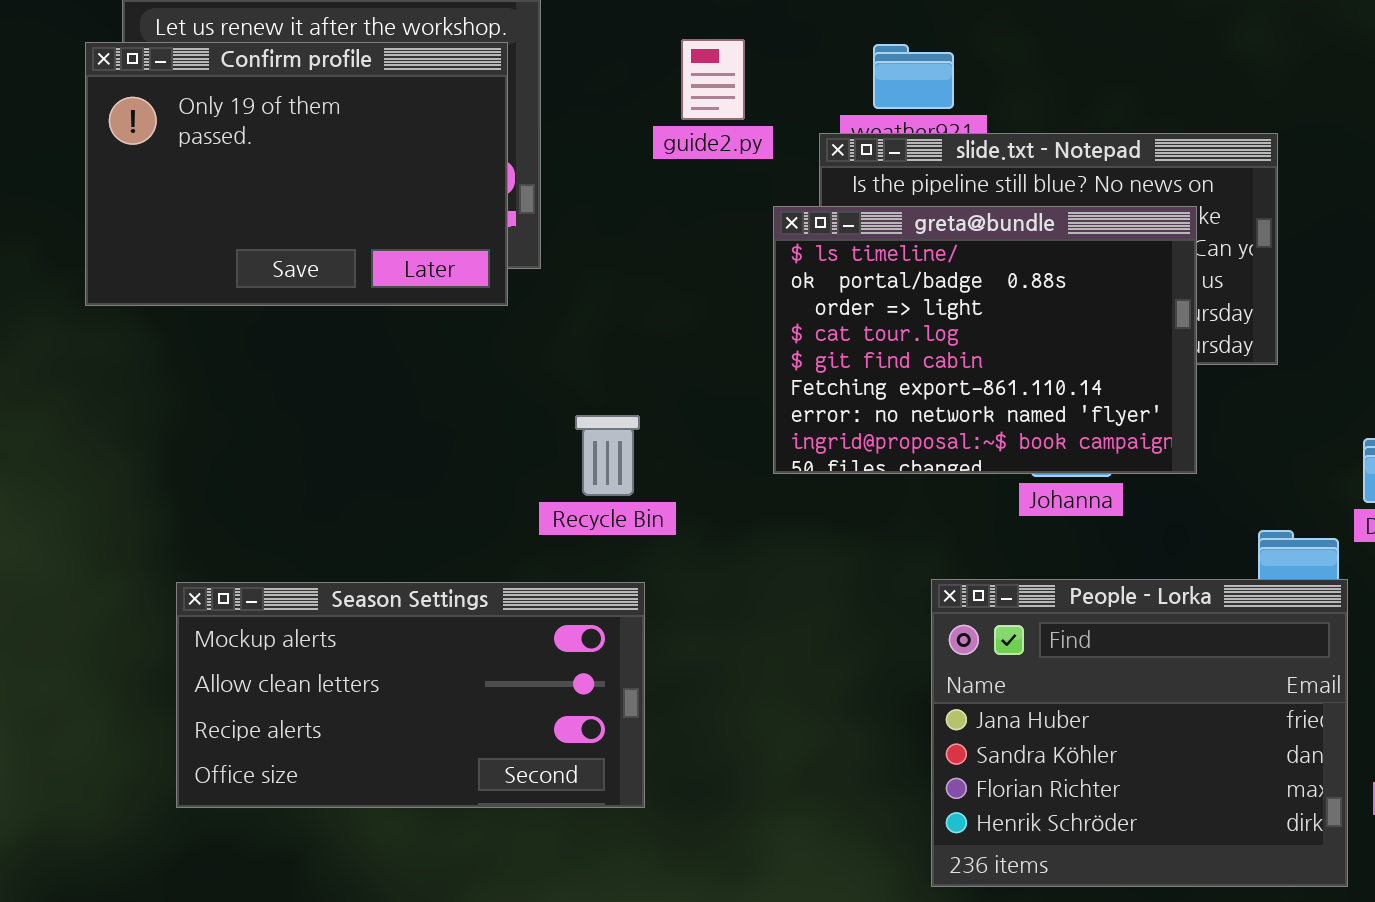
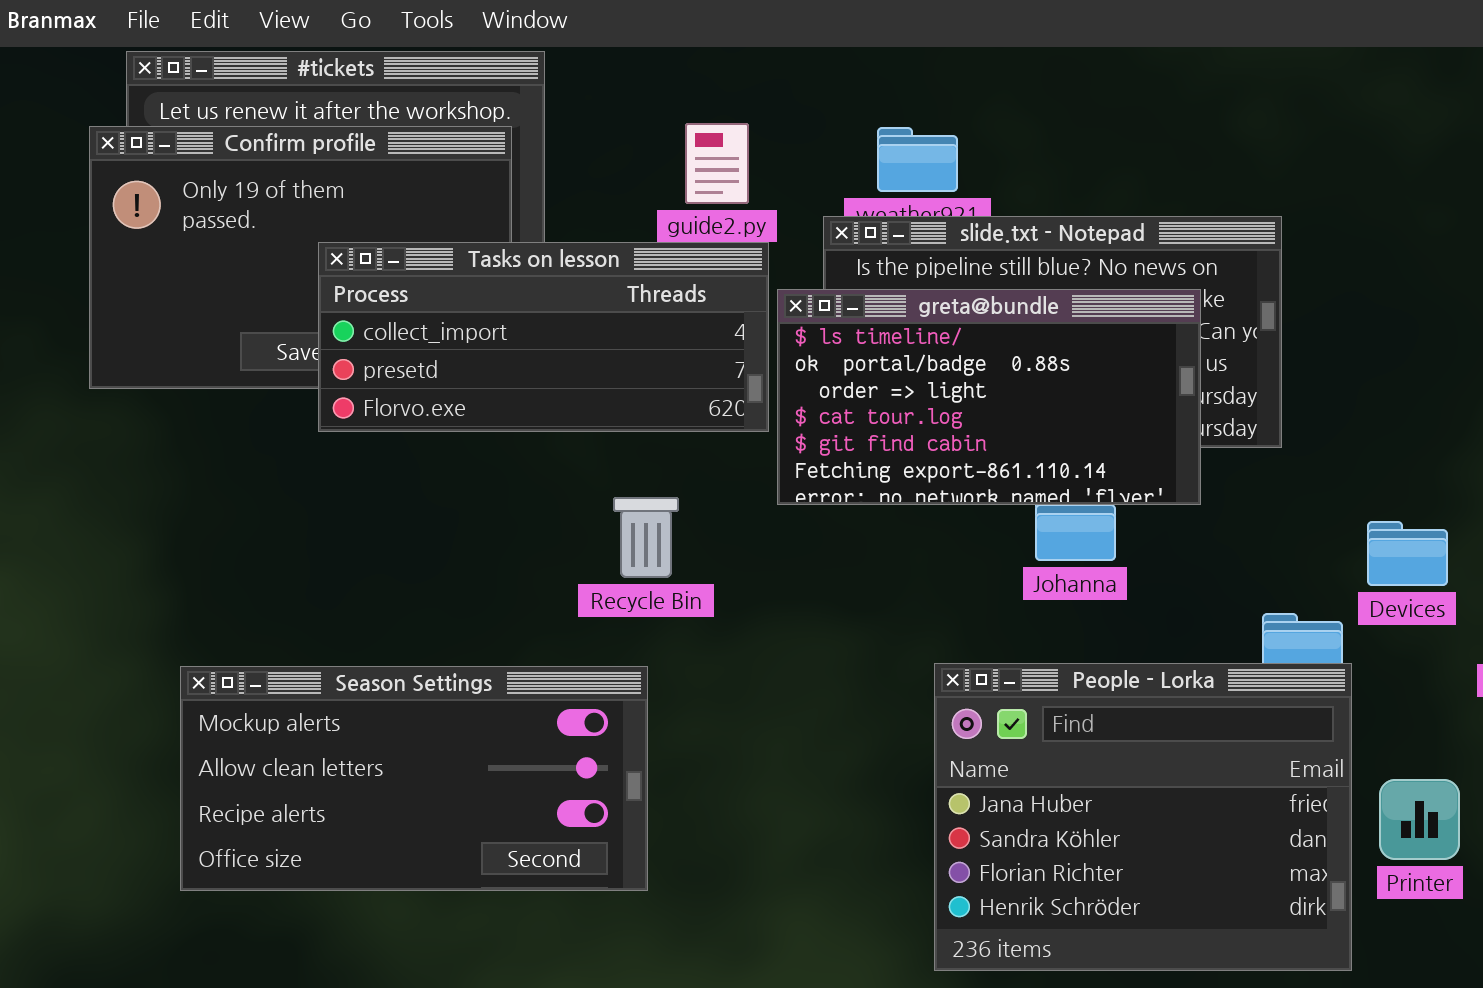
Tasks on lesson: none -> [318,242,769,432], opened
greta@bundle: [773,206,1197,474] -> [777,289,1201,505], resized
Recycle Bin: [575,415,640,496] -> [613,497,679,578], moved

